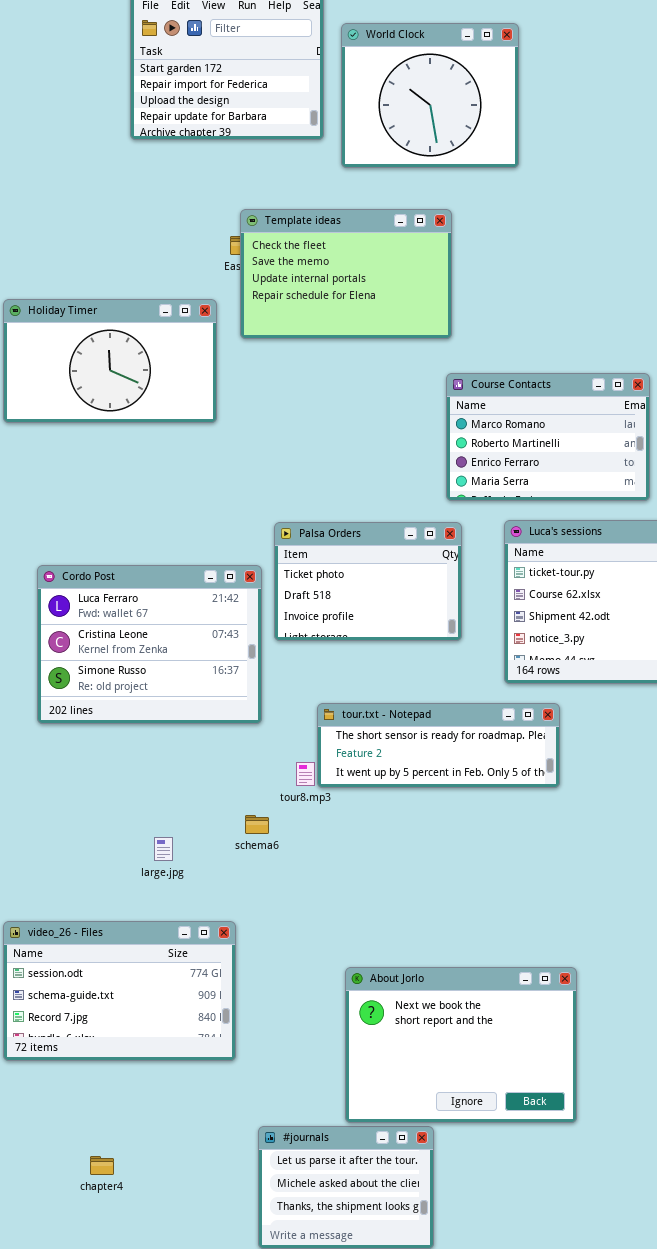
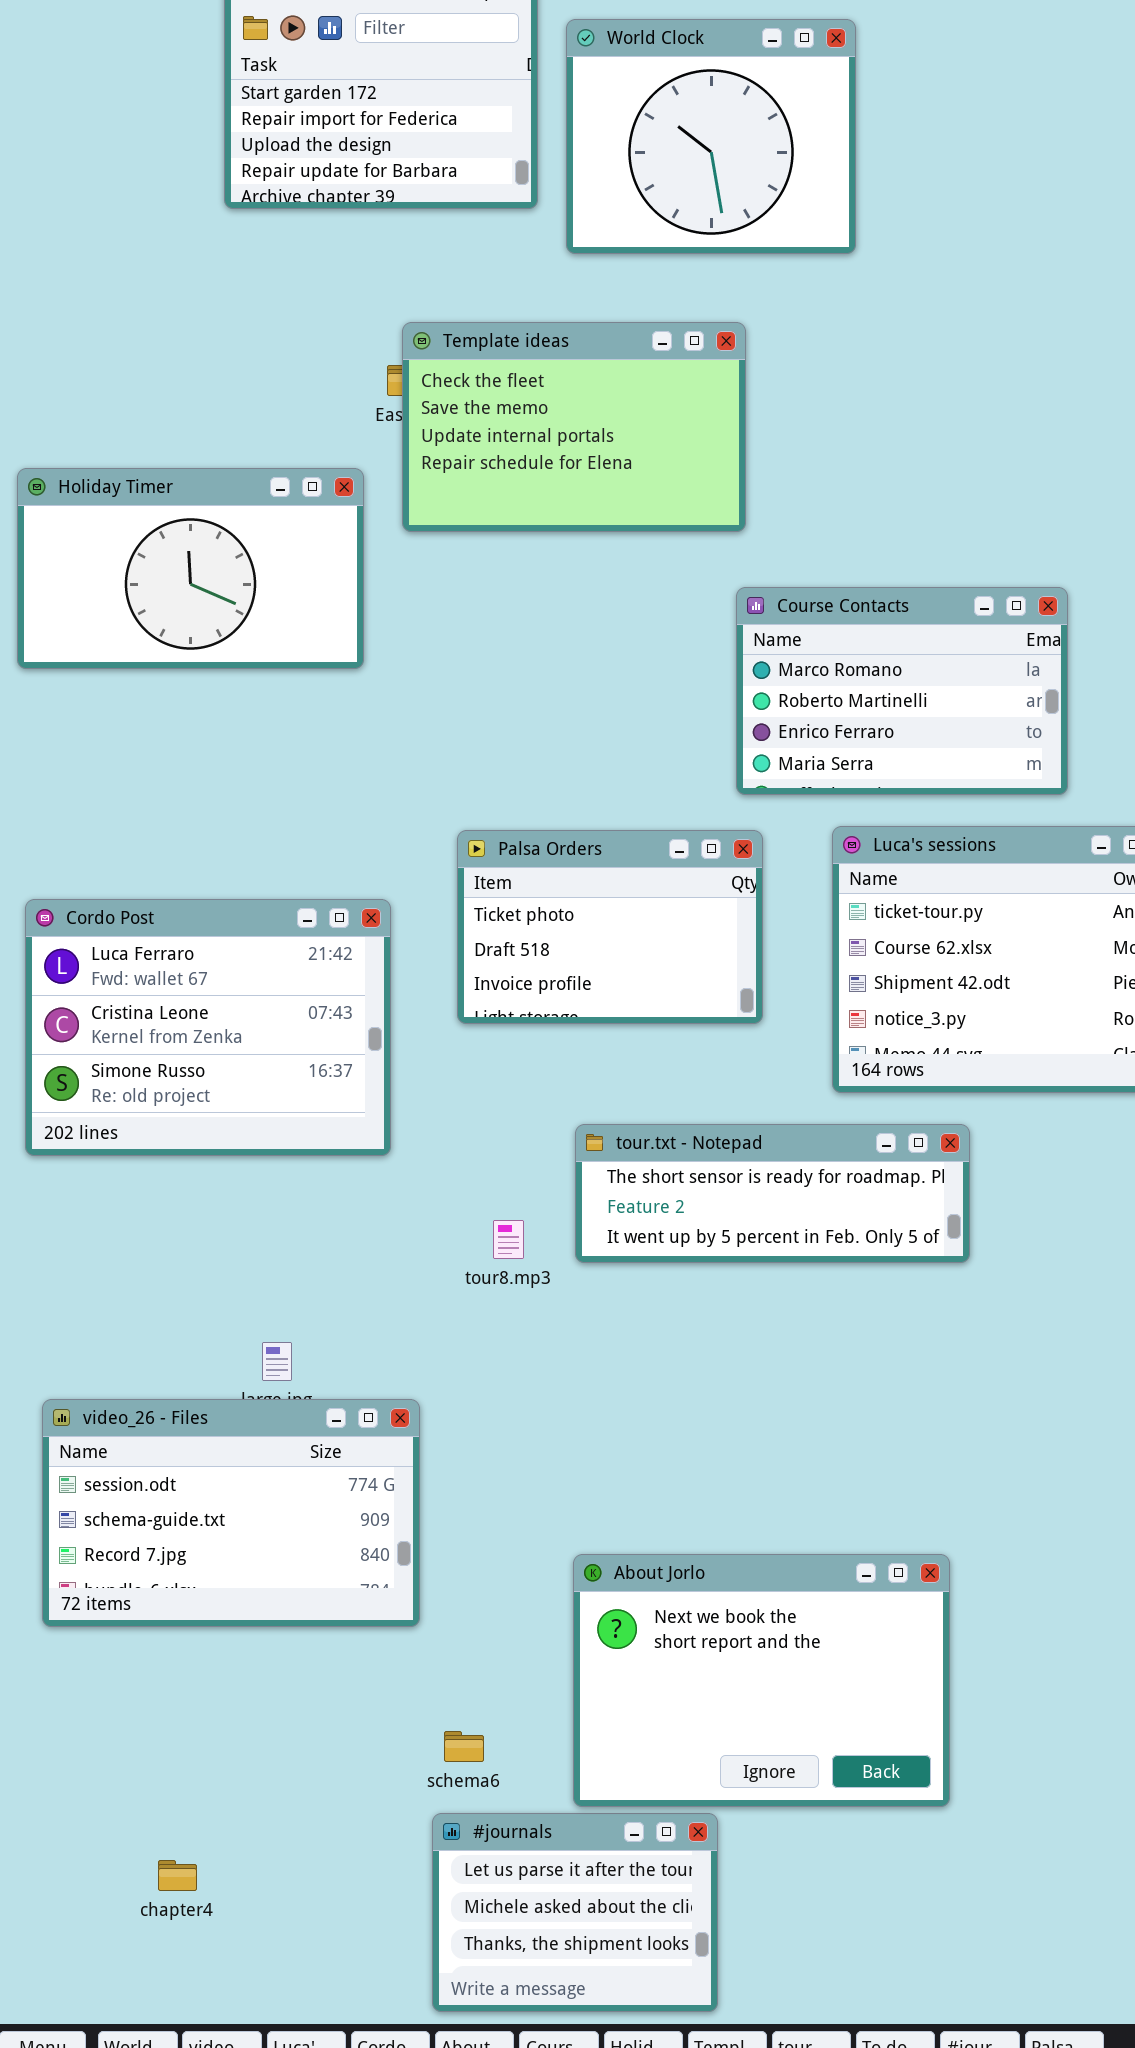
Cordo Post: [37,565,262,724] -> [25,899,391,1156], moved
tour.txt - Notepad: [317,703,560,788] -> [575,1124,970,1263], moved
schema6: [245,815,269,834] -> [444,1731,484,1762], moved
video_26 - Files: [3,921,236,1061] -> [42,1399,420,1627], moved

